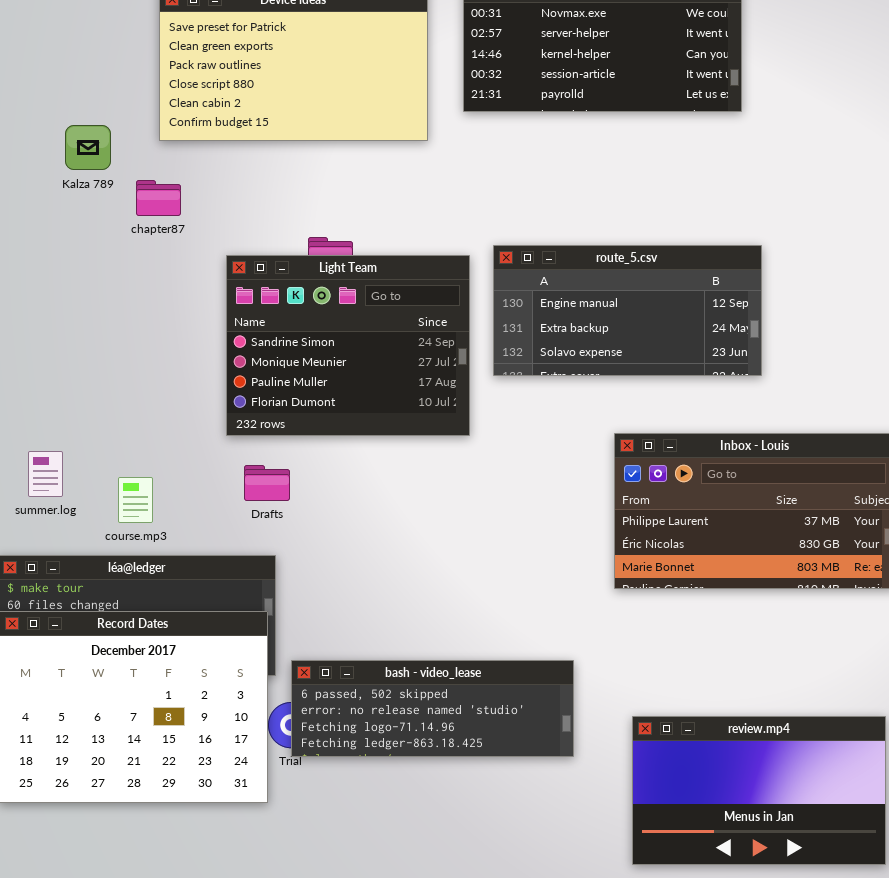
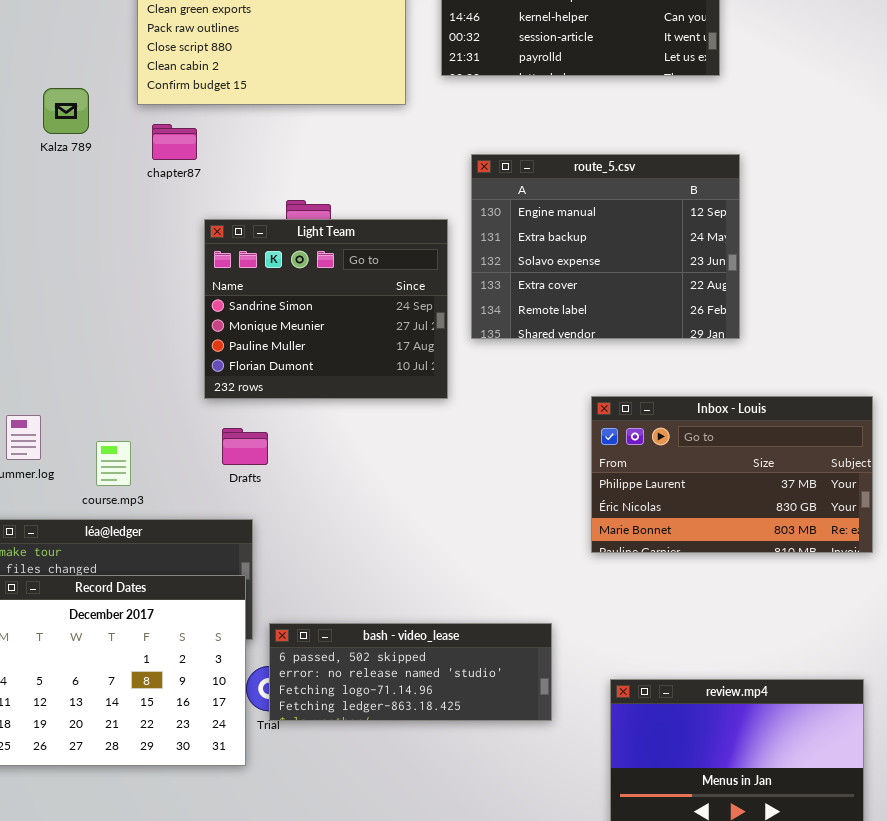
chapter87: [136,180,181,216] -> [152,124,197,160], moved
route_5.csv: [493,245,762,376] -> [471,154,740,339], resized

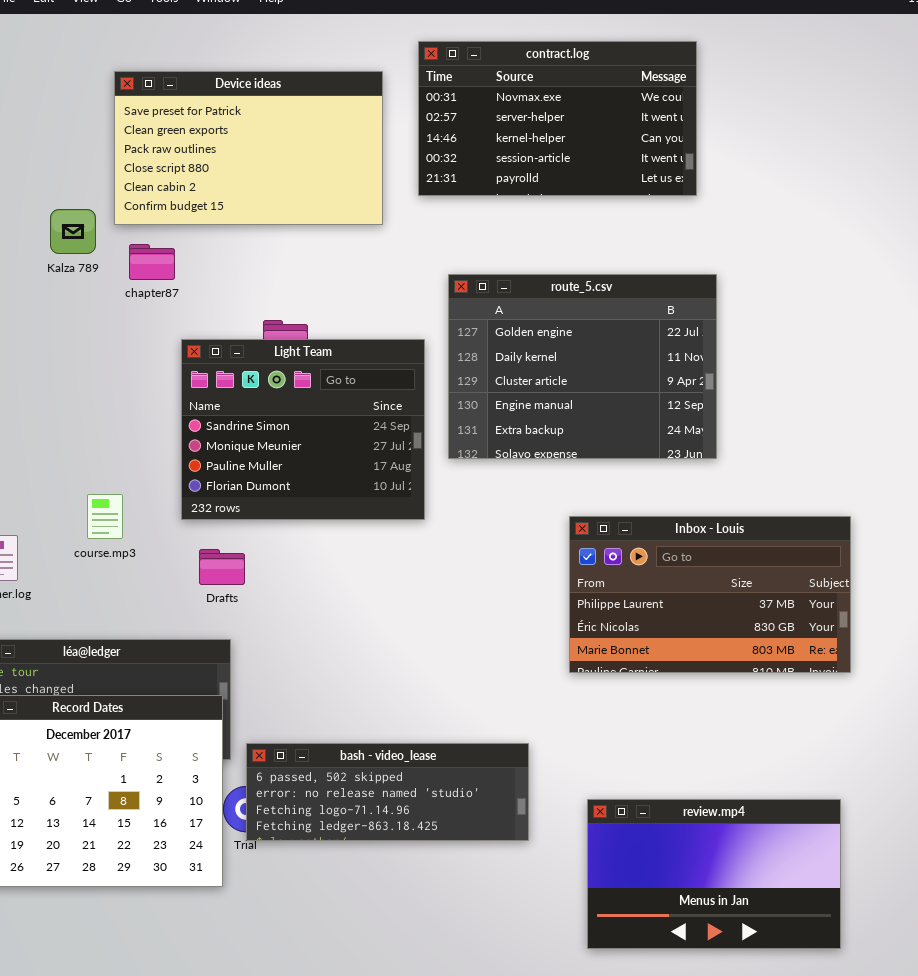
Kalza 789: [43,88,89,134] -> [50,209,96,254], moved
route_5.csv: [471,154,740,339] -> [448,274,717,459], scrolled up 3 rows
course.mp3: [96,441,131,486] -> [87,494,123,539], moved

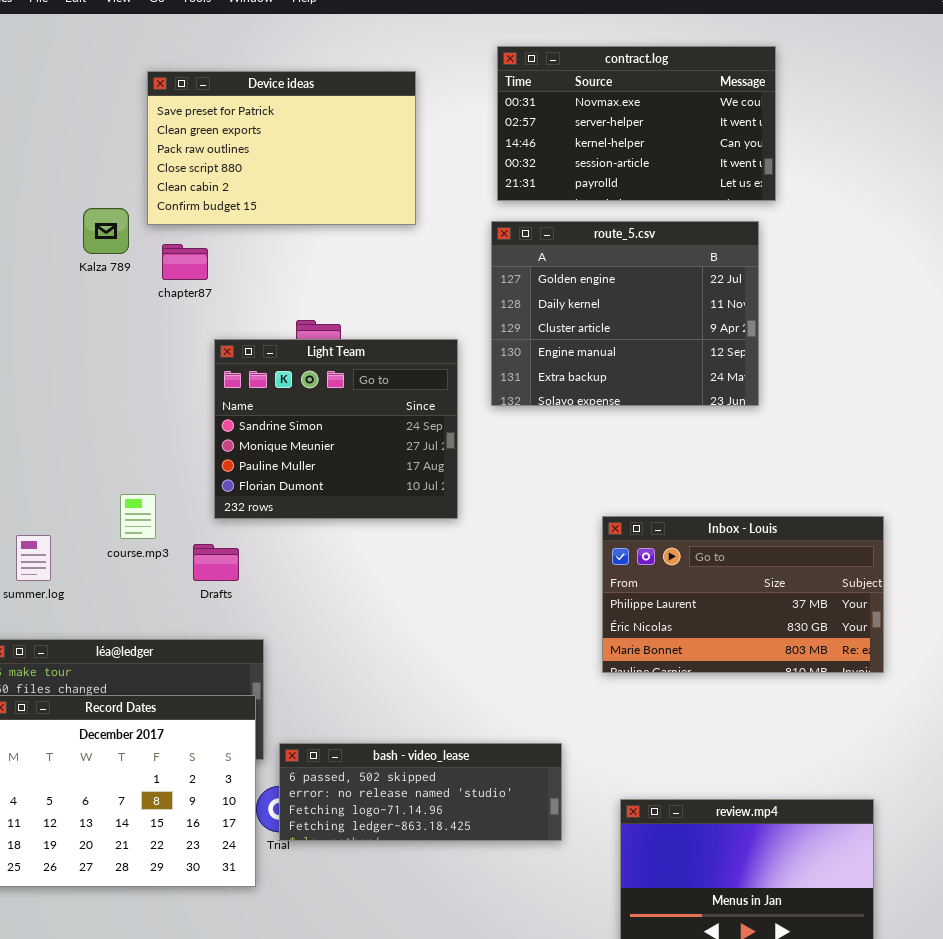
contract.log: [418,41,697,196] -> [497,46,776,201], moved
route_5.csv: [448,274,717,459] -> [491,221,759,406], moved
Drafts: [199,549,245,585] -> [193,544,239,581], moved

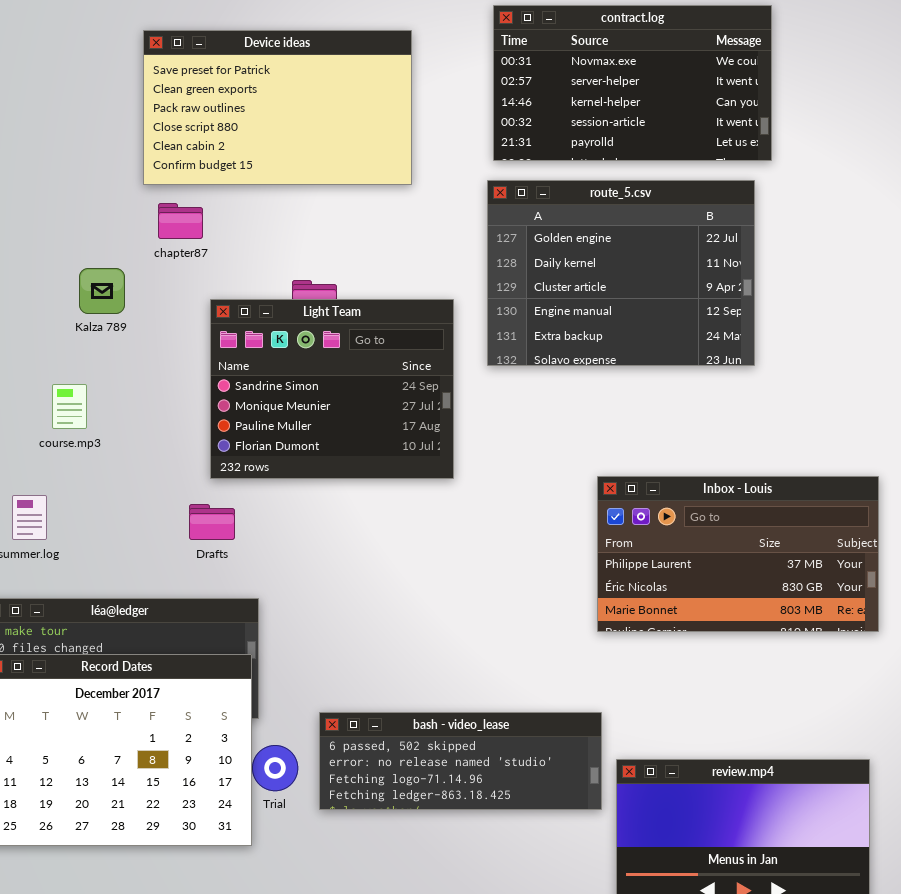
Kalza 789: [83,208,129,254] -> [79,268,125,314], moved
course.mp3: [120,494,156,539] -> [52,384,87,429], moved
bash - video_lease: [279,743,562,841] -> [319,712,602,810], moved

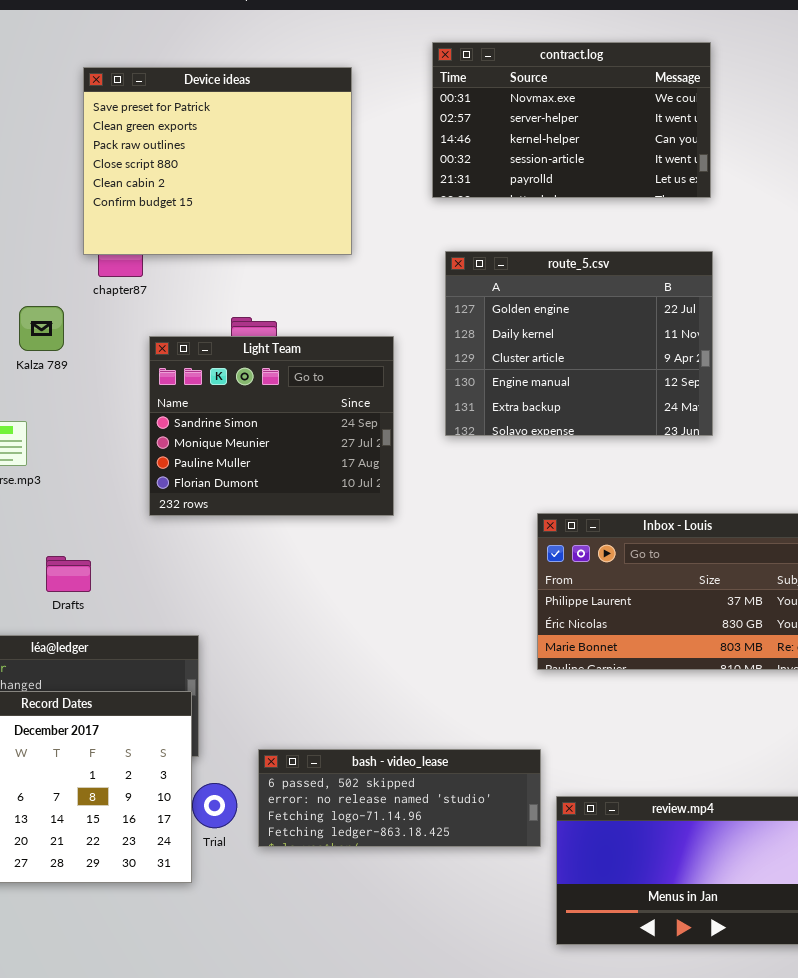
Device ideas: [143,30,412,185] -> [83,67,352,255], resized
route_5.csv: [487,180,755,366] -> [445,251,713,436], moved
Drafts: [189,504,235,540] -> [46,556,91,592], moved

